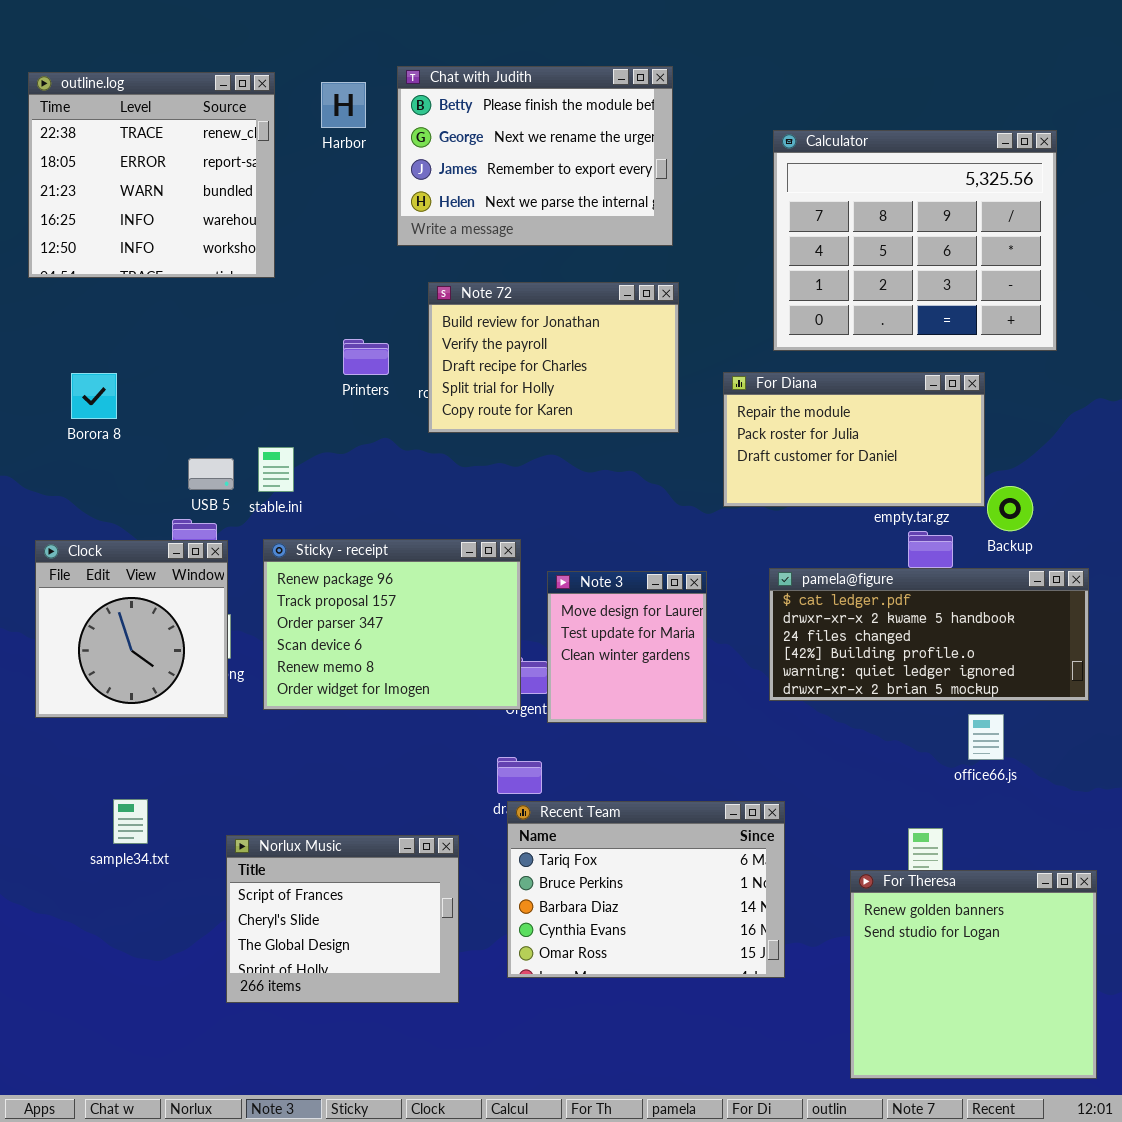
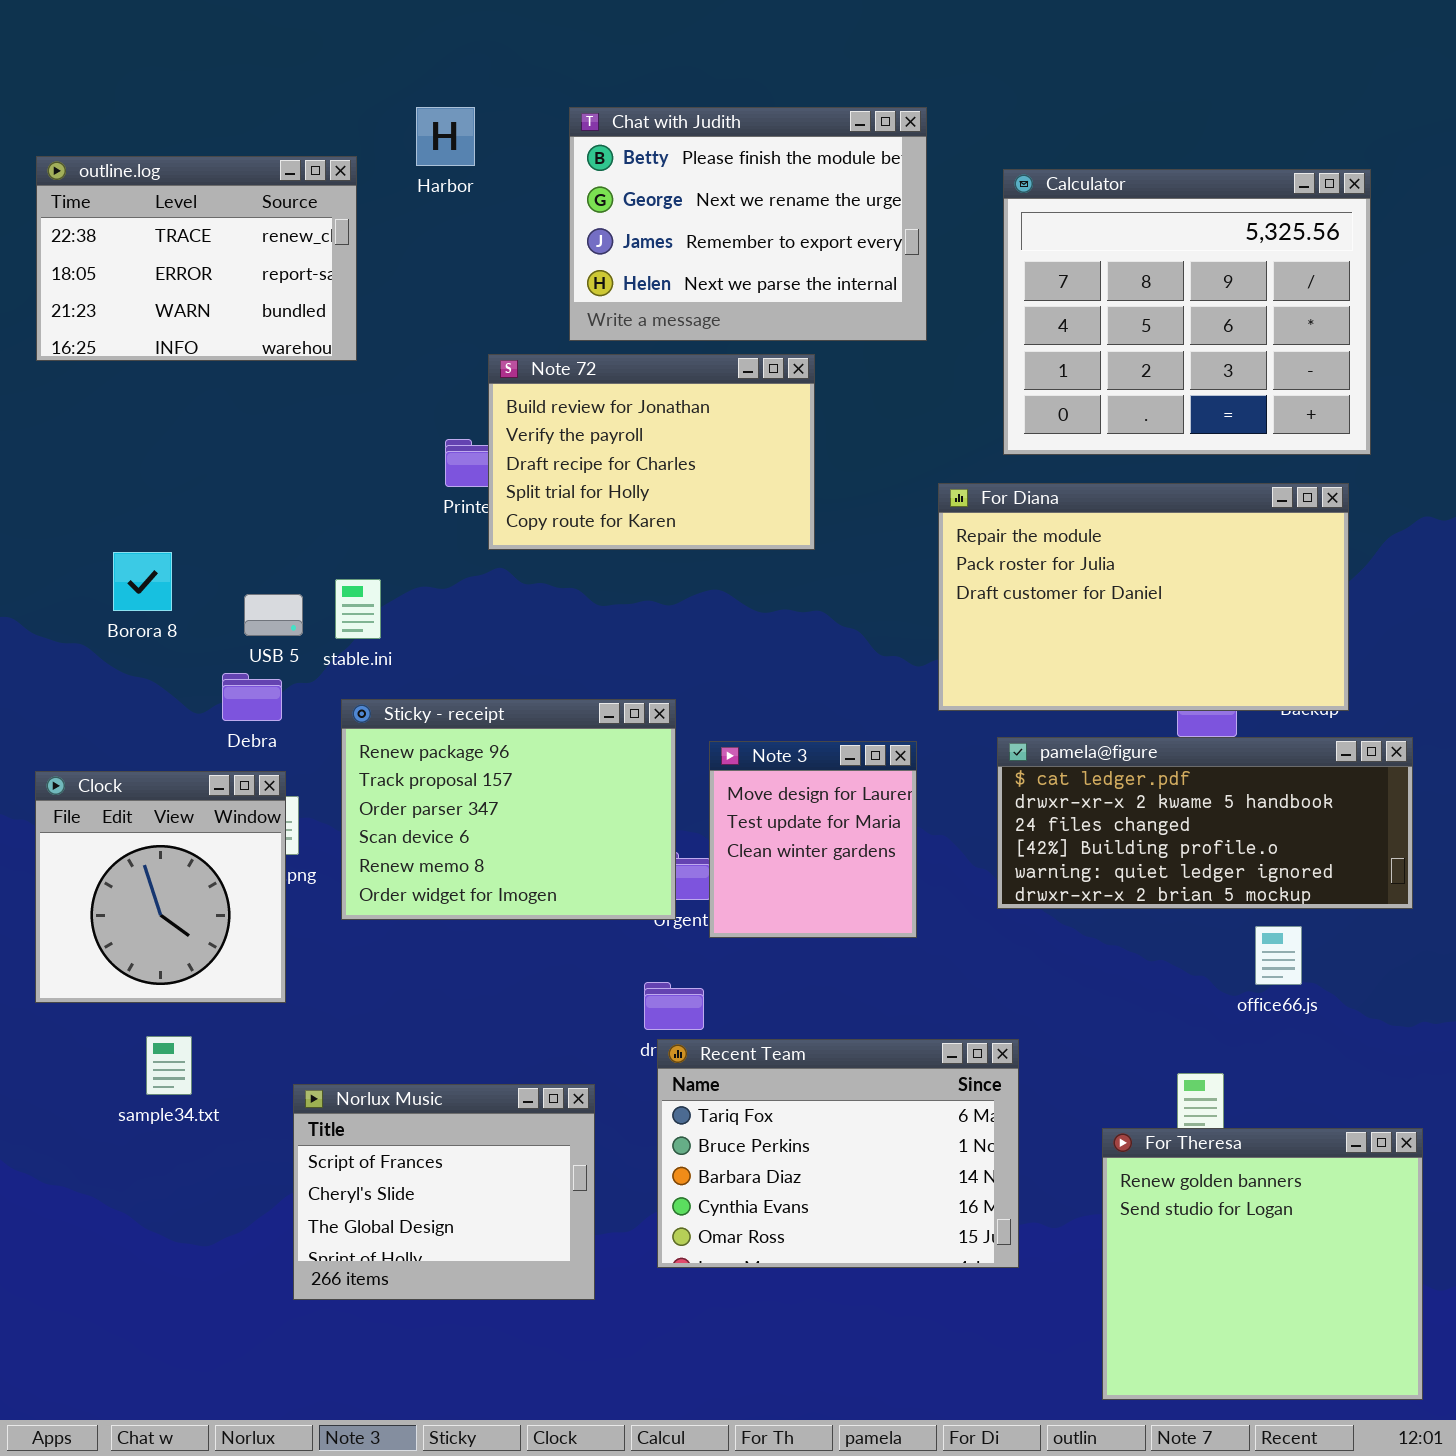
Chat with Judith: [397,66,673,246] -> [569,107,927,341], moved
outline.log: [28,72,275,278] -> [36,156,357,361], resized
Note 72: [428,282,679,433] -> [488,354,815,550], moved
For Diana: [723,372,985,507] -> [938,483,1349,711], resized
Borora 8: [71,373,117,419] -> [113,552,172,611], moved
Clock: [35,540,228,718] -> [35,771,286,1003], moved

